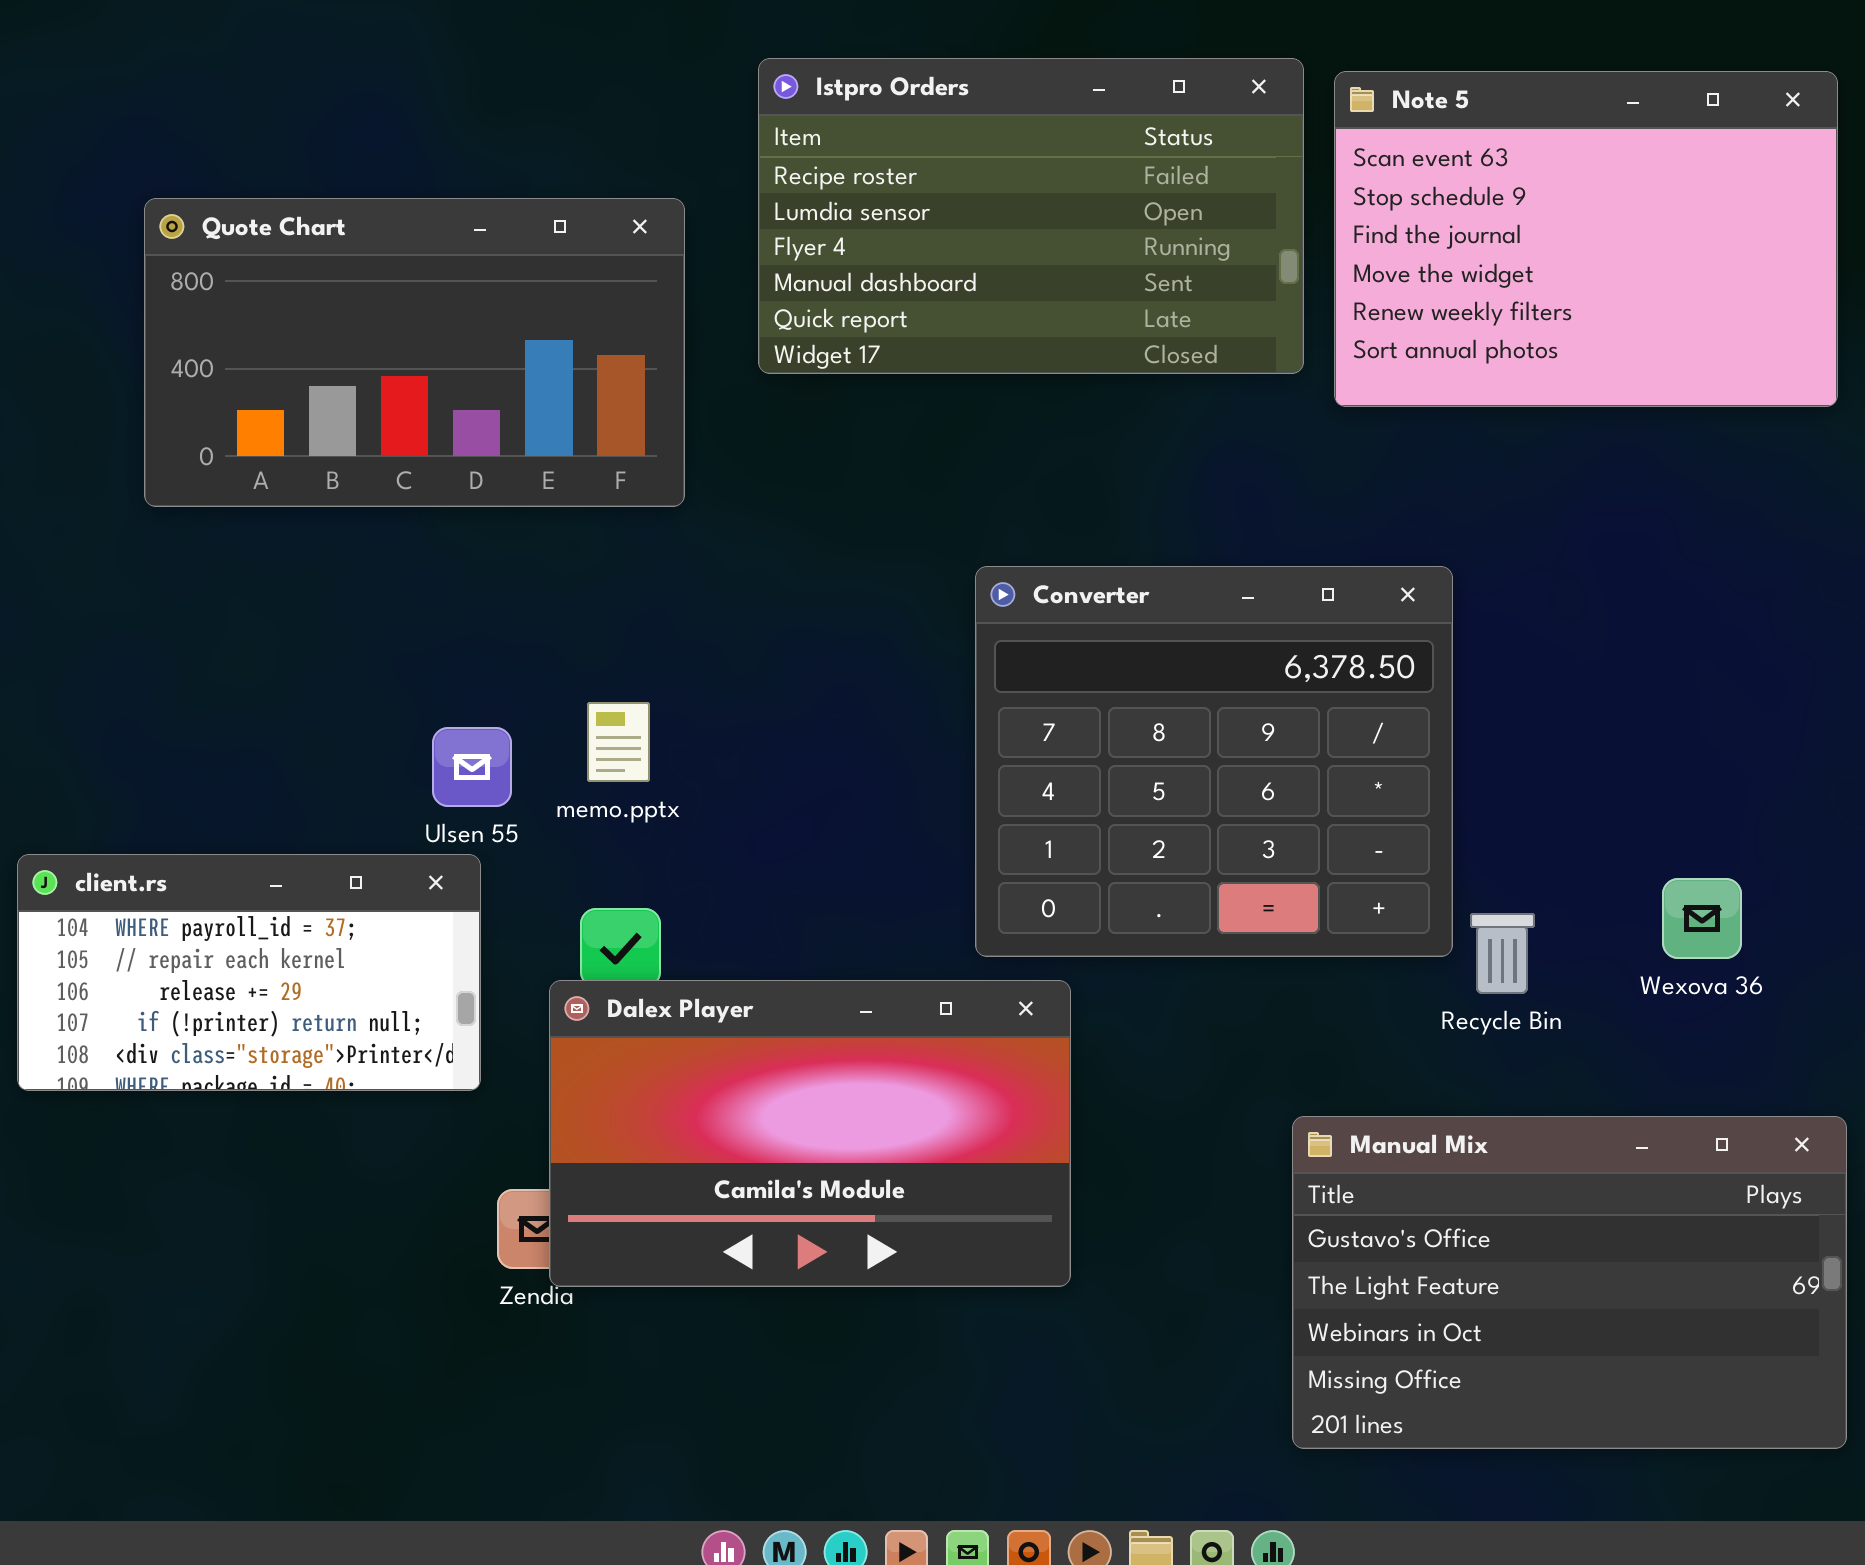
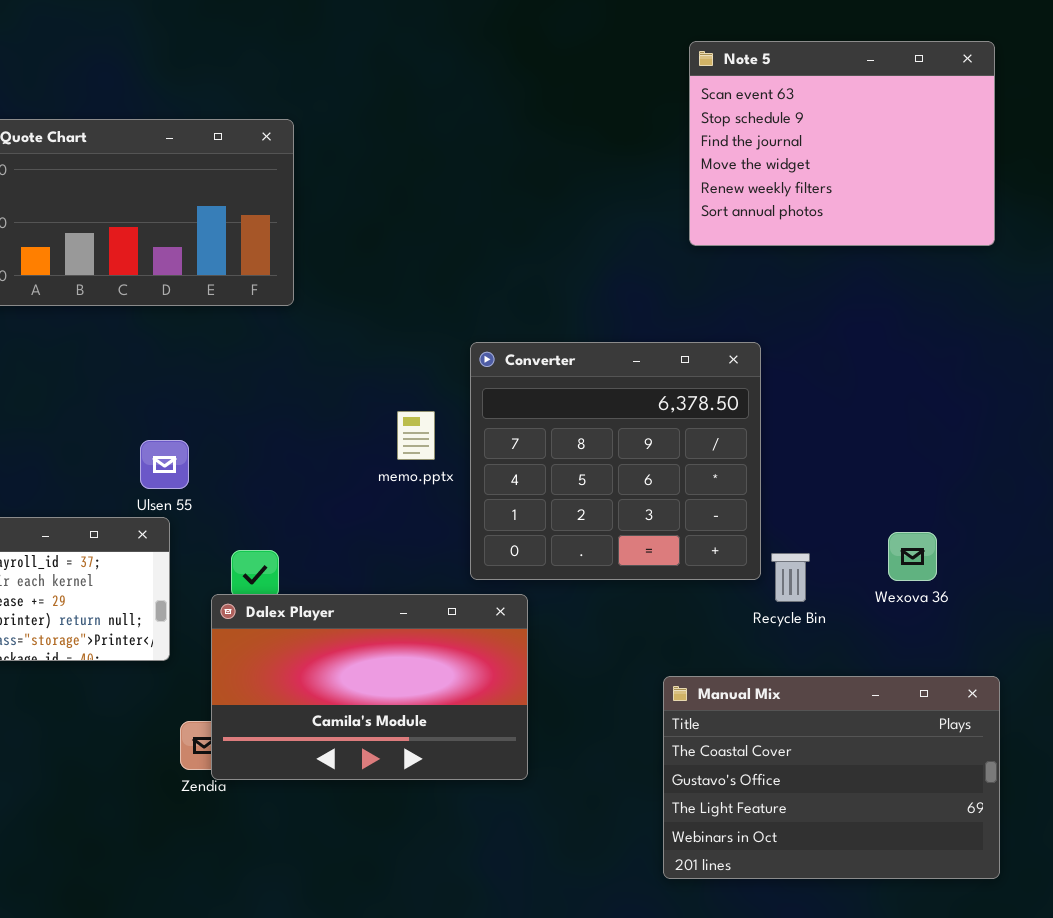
Istpro Orders: [758,58,1304,374] -> none, closed
memo.pptx: [587,702,650,782] -> [397,411,435,460], moved
Manual Mix: [1292,1116,1847,1449] -> [663,676,1000,879], scrolled up 1 row

